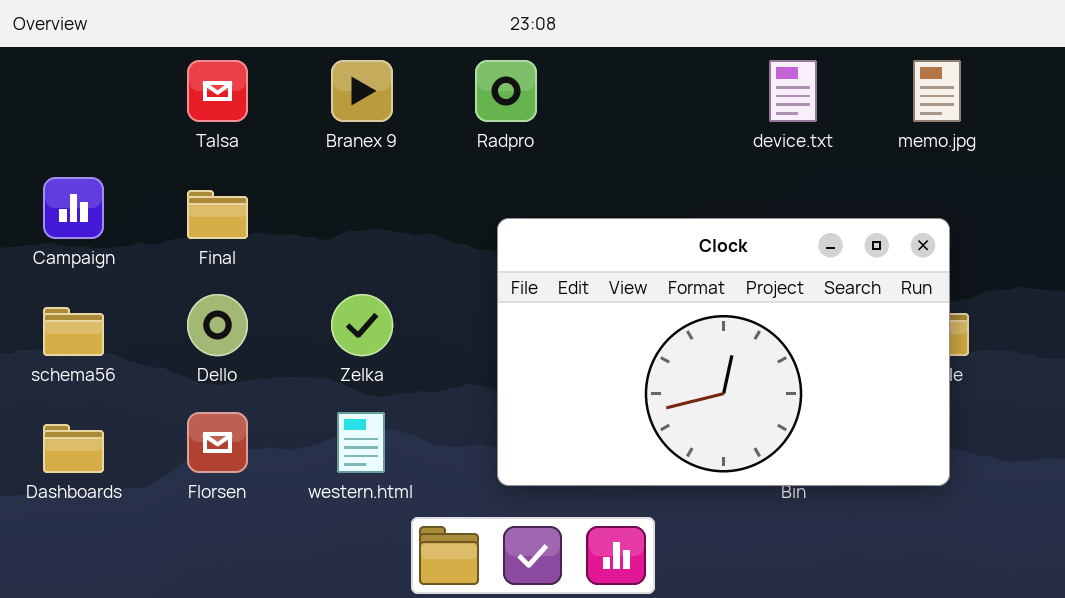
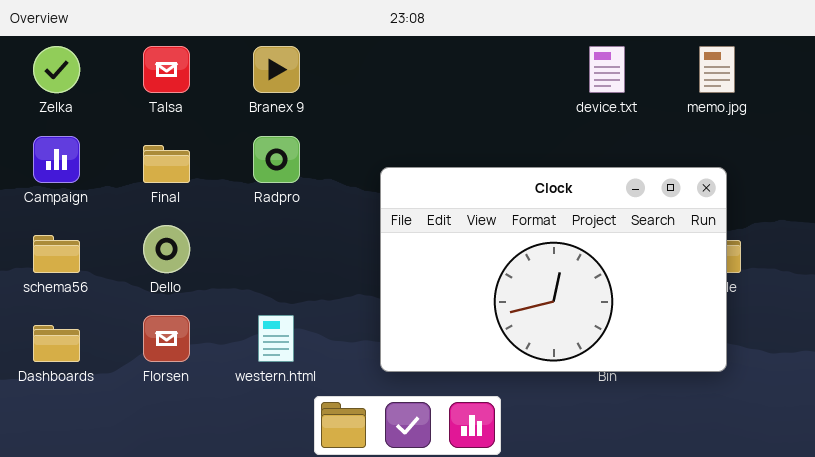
Radpro: [475,60,537,122] -> [253,136,300,183], moved
Zelka: [331,294,393,356] -> [33,46,80,93], moved

